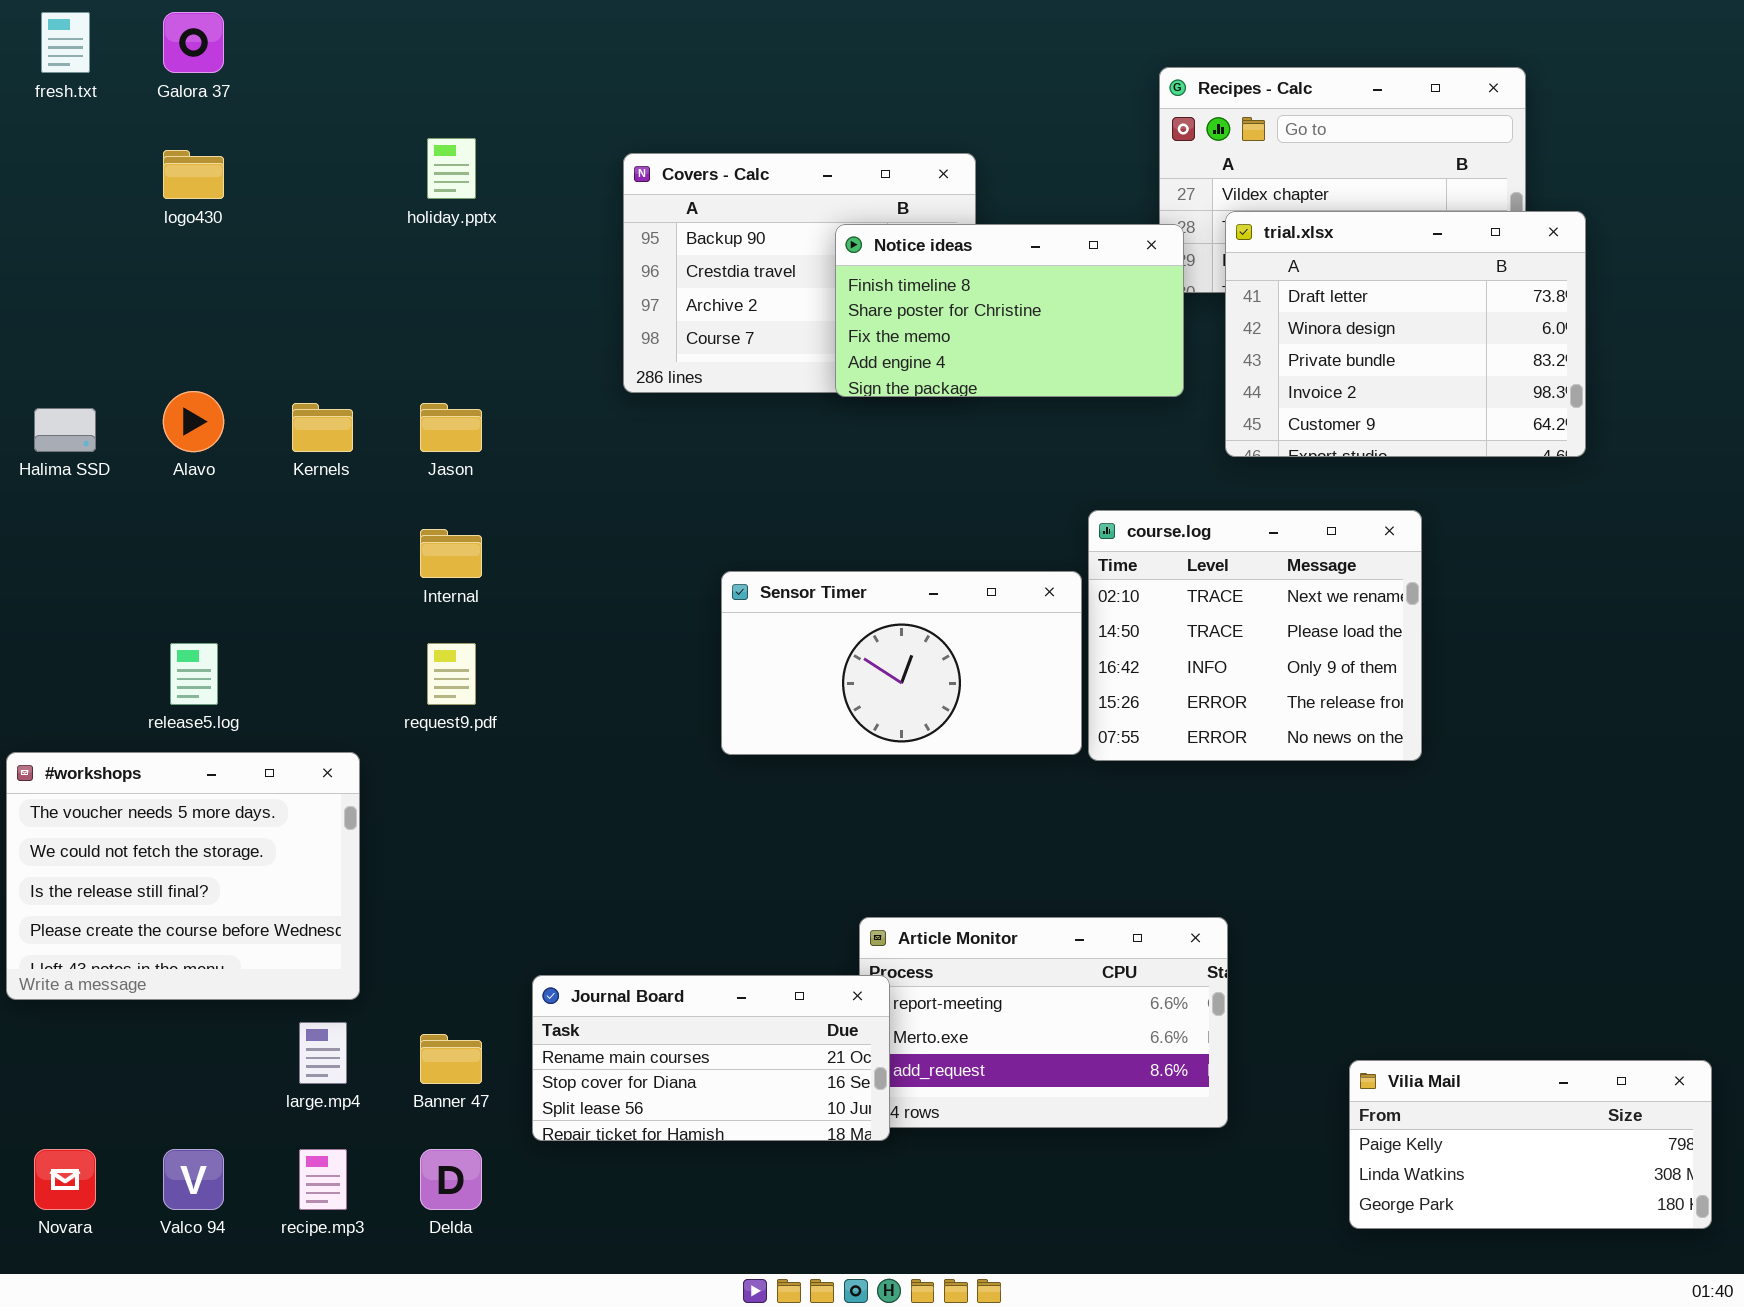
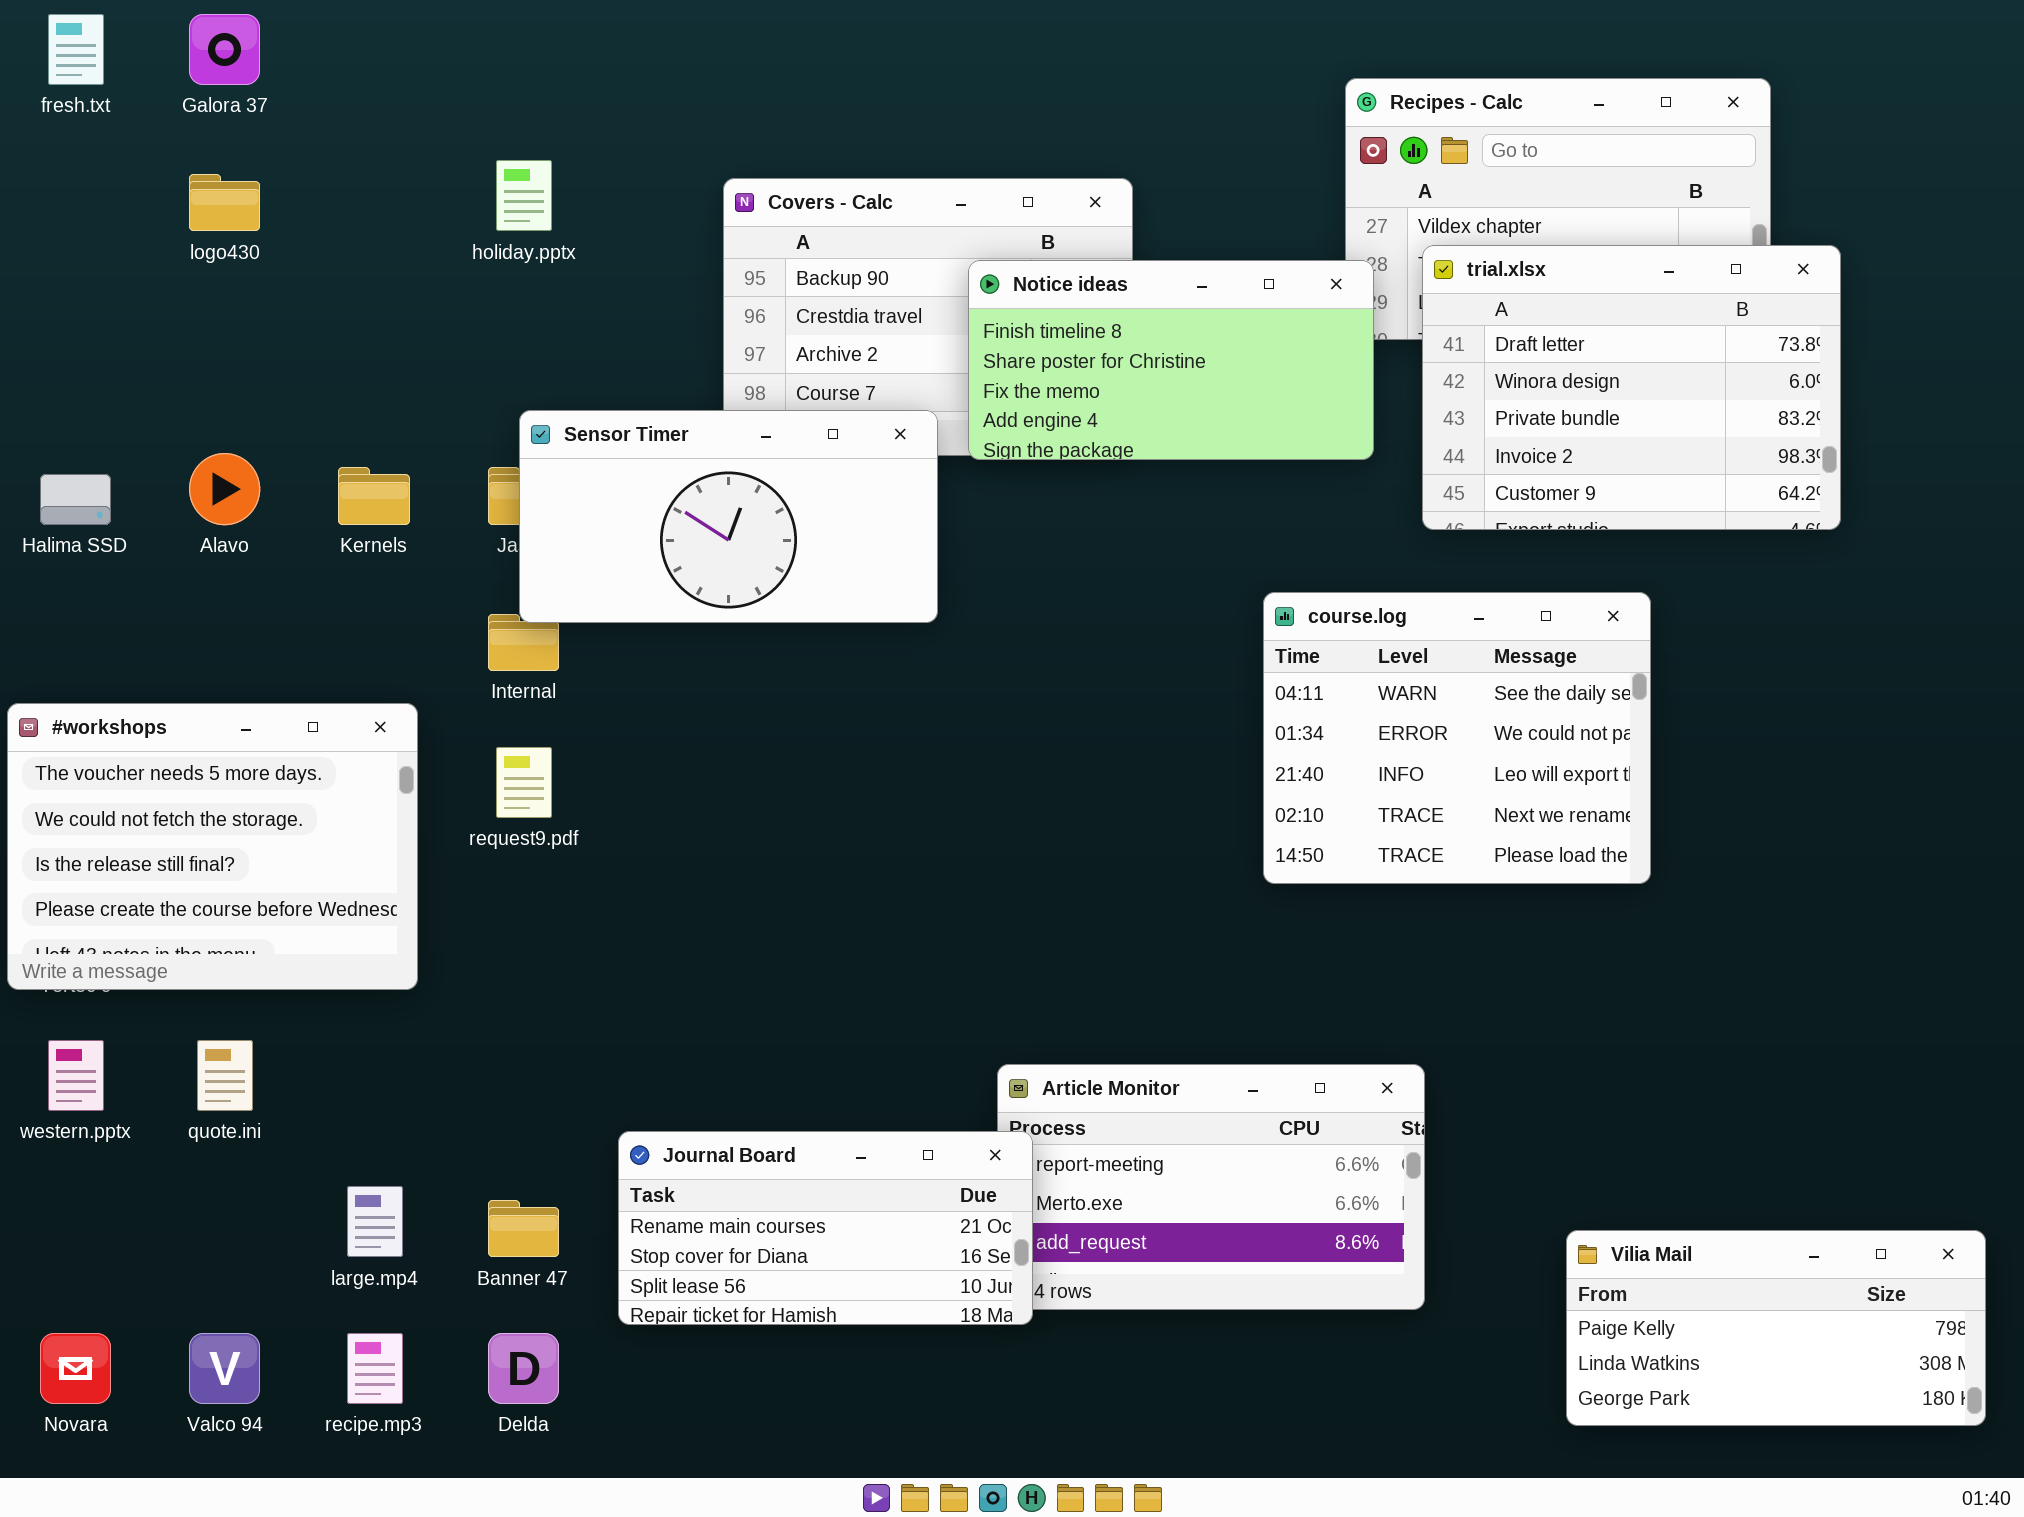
course.log: [1088,510,1422,761] -> [1263,592,1651,884], scrolled up 3 rows
Sensor Timer: [721,571,1082,755] -> [519,410,938,623], moved
#workshops: [6,752,360,1000] -> [7,703,418,990], moved

